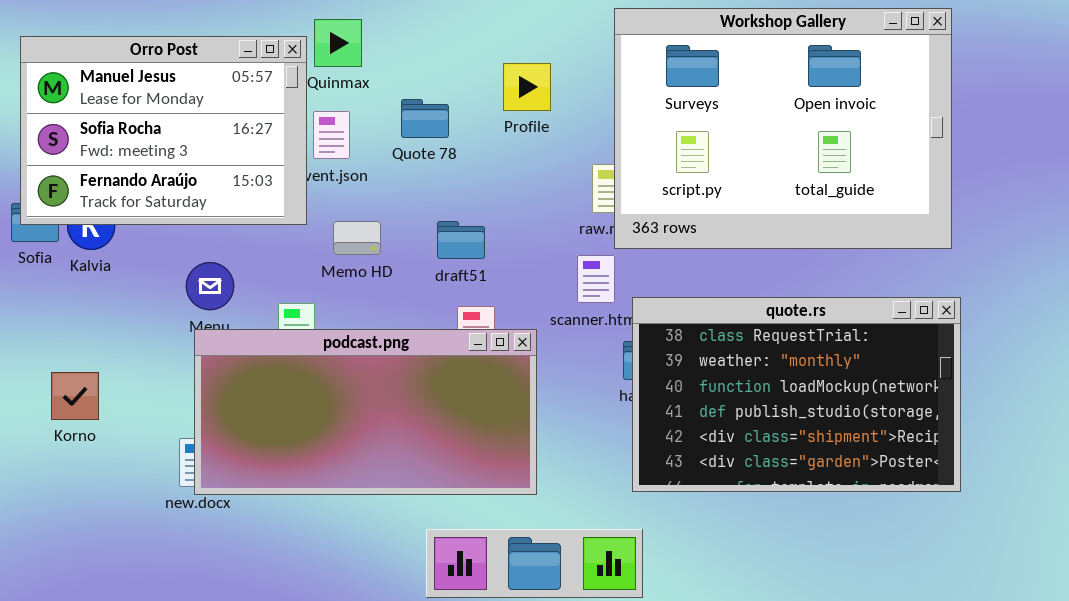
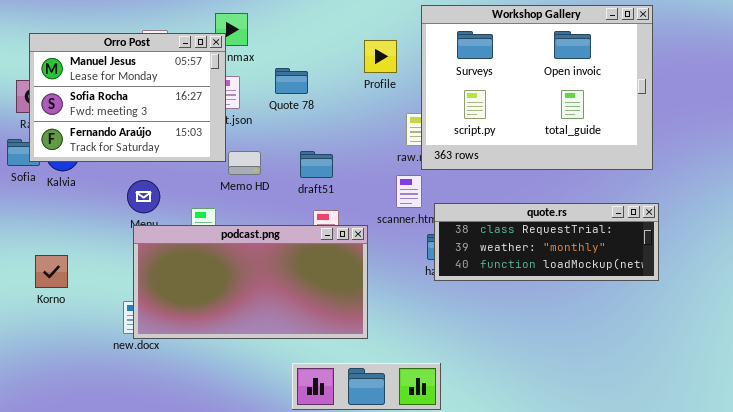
Orro Post: [20,36,307,225] -> [29,33,226,162], moved
Profile: [503,63,551,111] -> [364,40,397,73], moved
quote.rs: [632,297,961,492] -> [434,203,659,281], resized

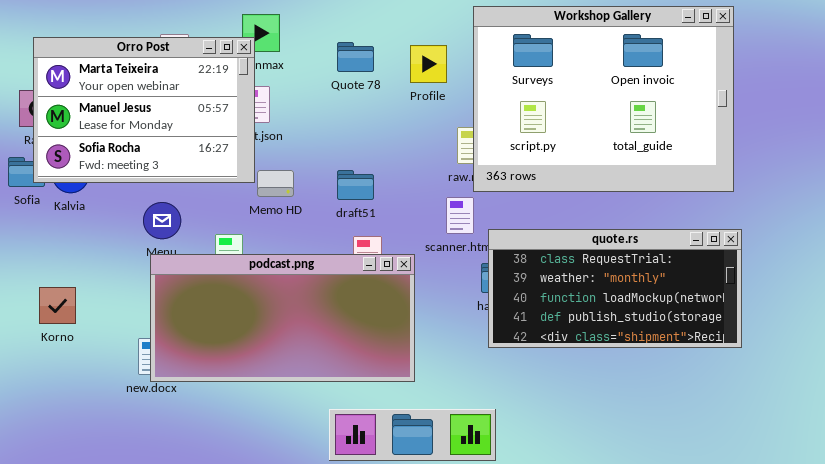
Orro Post: [29,33,226,162] -> [33,37,255,183], scrolled up 1 row
Quote 78: [275,68,308,94] -> [337,42,374,72], moved
quote.rs: [434,203,659,281] -> [488,229,742,348], resized

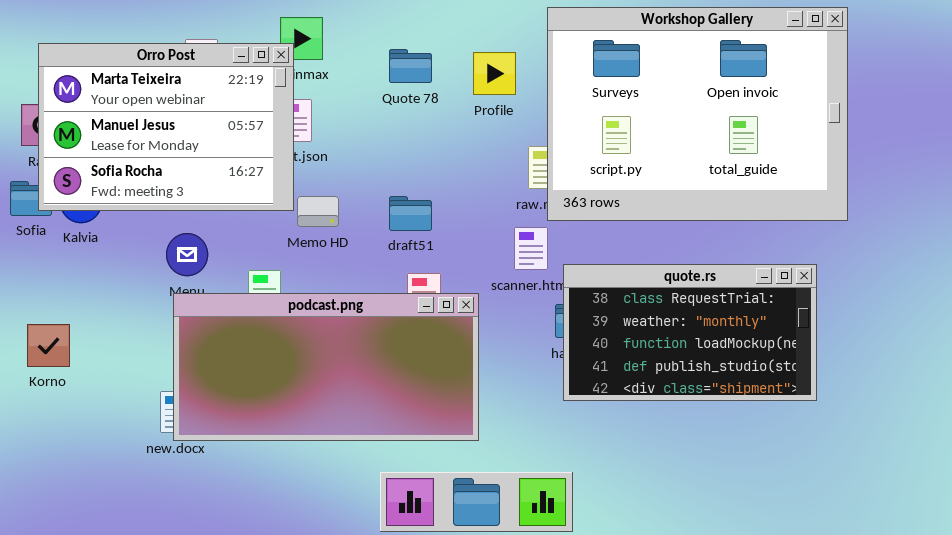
quote.rs: [488,229,742,348] -> [563,264,817,401], resized
Korno: [39,287,76,324] -> [27,324,70,367], moved

